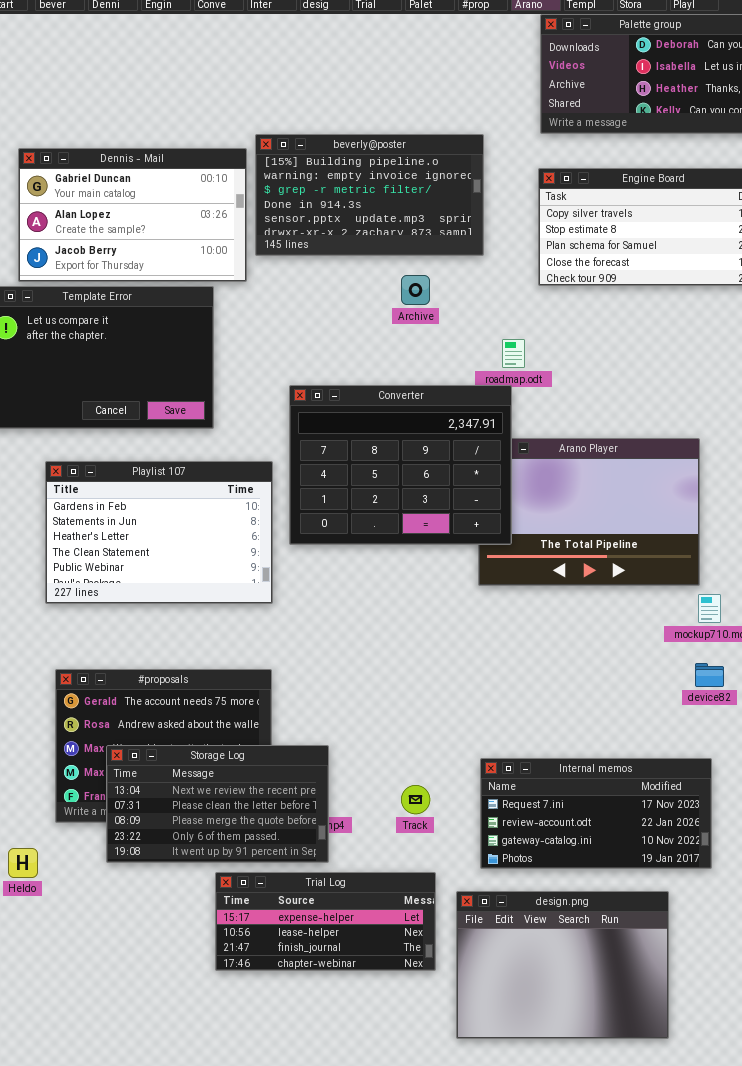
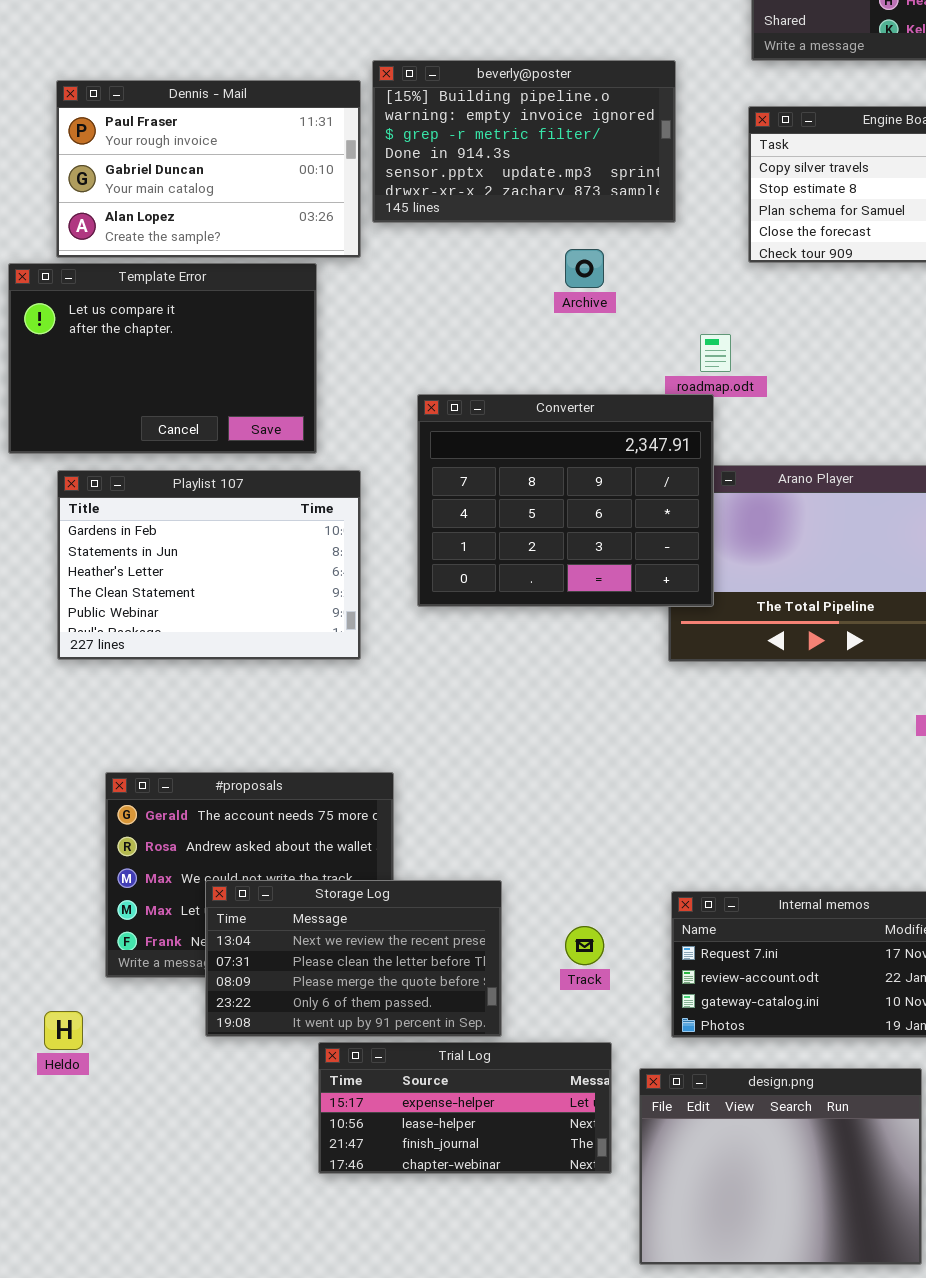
Dennis - Mail: [18,148,247,282] -> [56,80,361,258], scrolled up 1 row
Playlist 107: [45,461,273,604] -> [57,470,361,660], moved
Storage Log: [106,745,329,863] -> [205,880,502,1037], moved

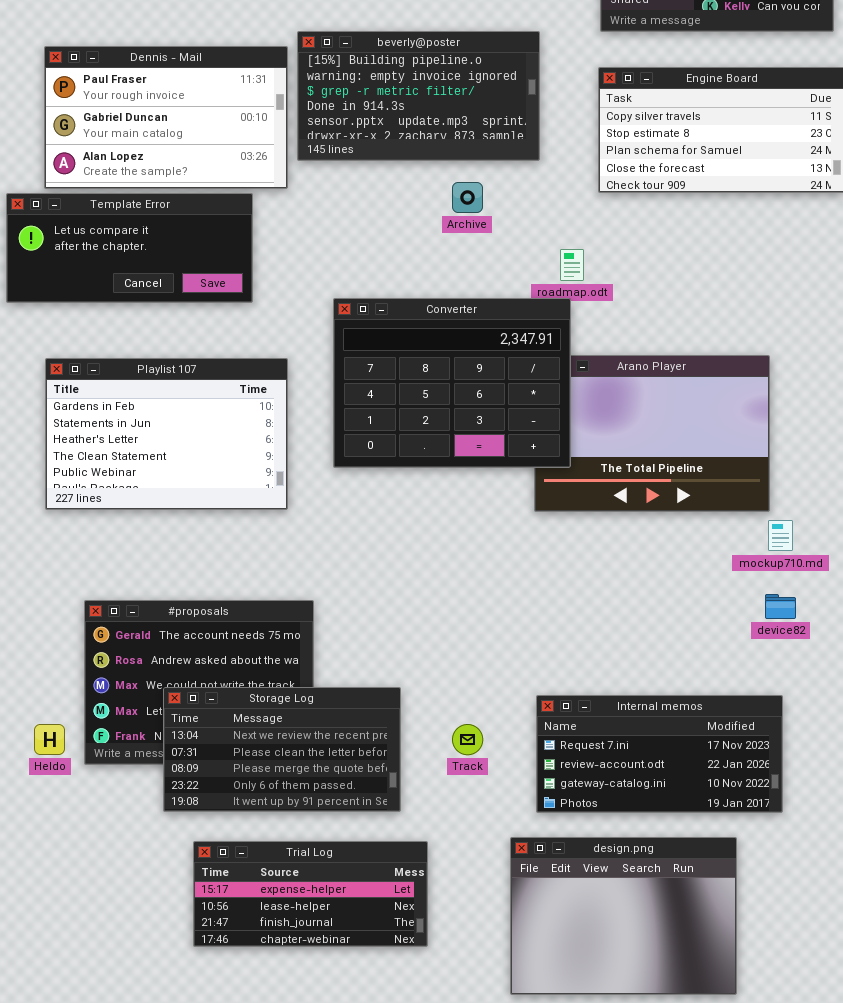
Template Error: [8,263,317,454] -> [6,193,253,303], resized
Heldo: [44,1011,83,1050] -> [34,724,65,755], moved
Trial Log: [318,1042,612,1174] -> [193,841,428,947], moved

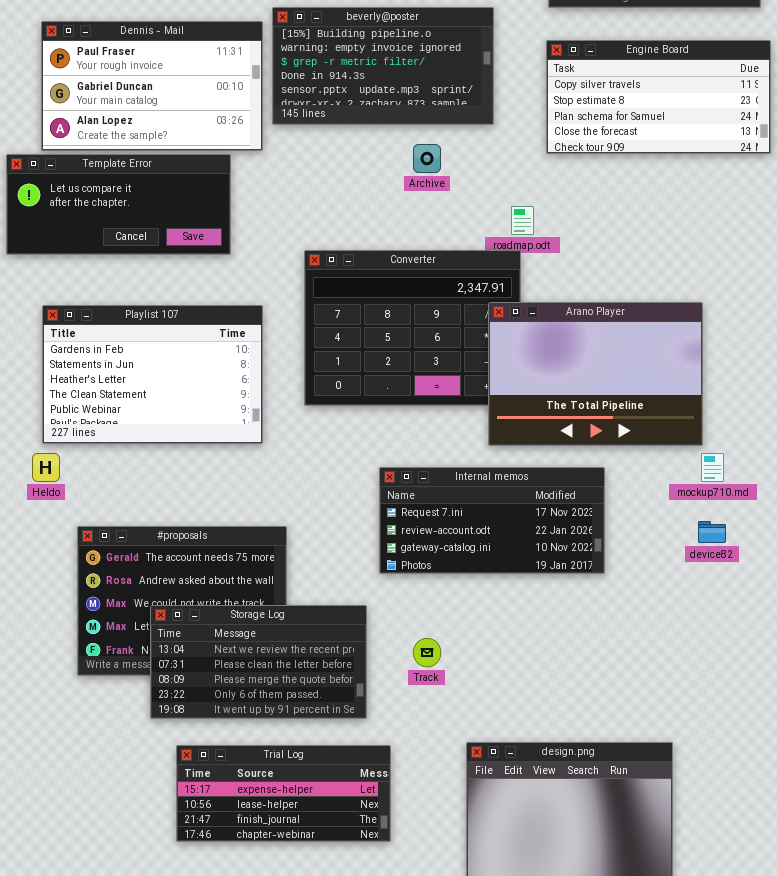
Arano Player: [534,355,770,512] -> [488,302,703,446], raised
Internal memos: [536,695,783,813] -> [379,467,605,574], moved
Heldo: [34,724,65,755] -> [32,453,60,482], moved

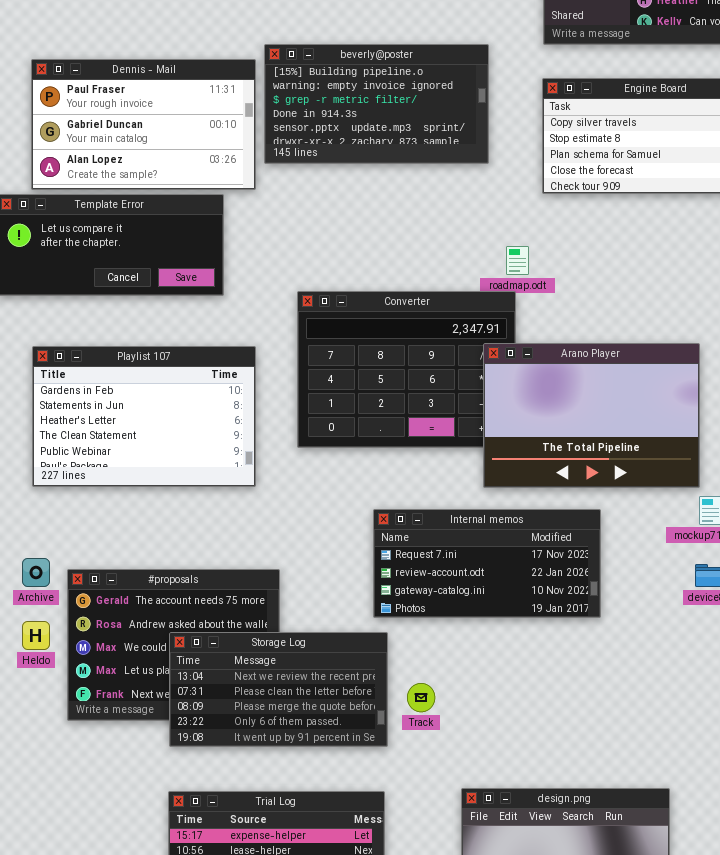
Archive: [413,144,441,173] -> [22,558,50,587], moved
Heldo: [32,453,60,482] -> [22,621,50,650], moved
Storage Log: [150,605,367,719] -> [169,632,388,747], moved

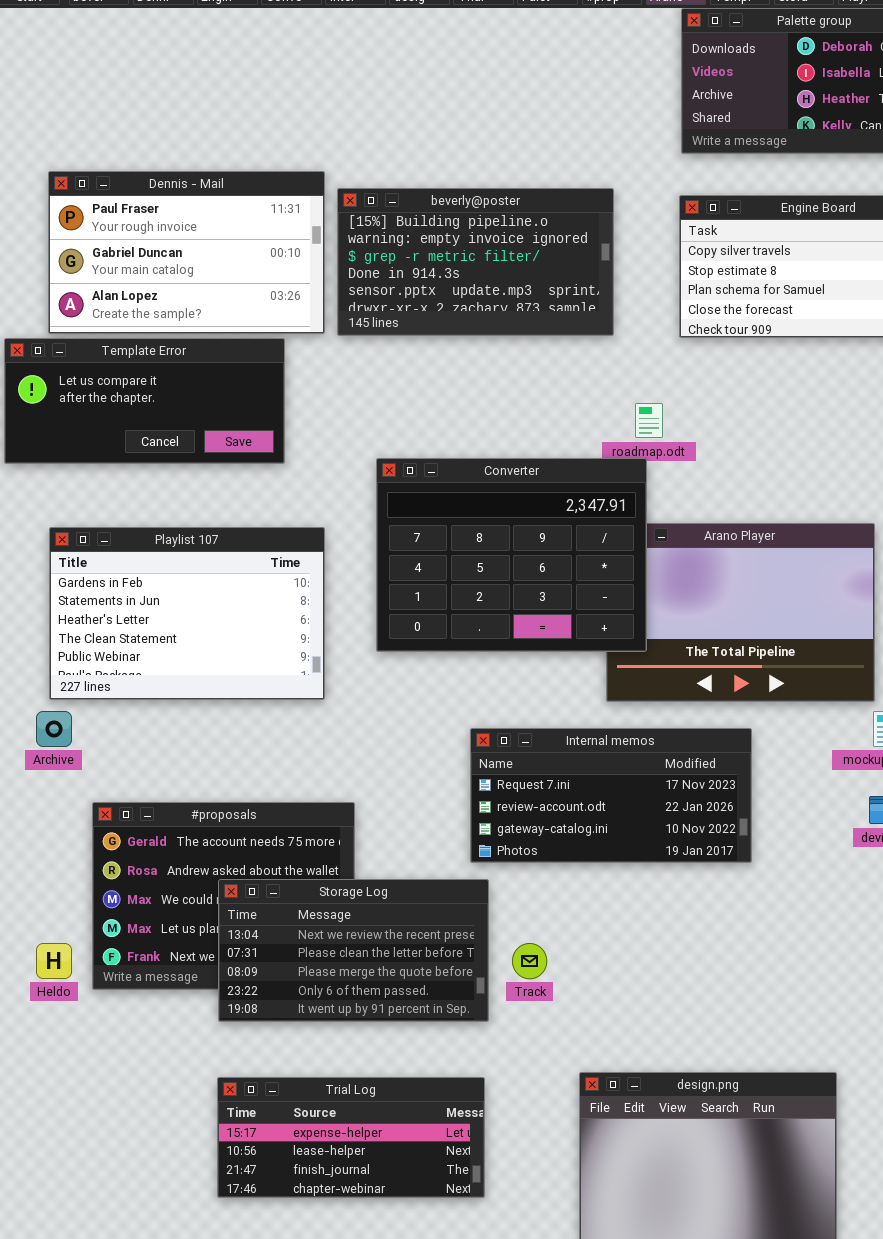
beverly@poster: [264,44,489,164] -> [337,188,614,336], moved
Converter: [297,291,516,448] -> [376,458,647,652], raised
Archive: [22,558,50,587] -> [36,711,72,747], moved
Heldo: [22,621,50,650] -> [36,943,72,979], moved

